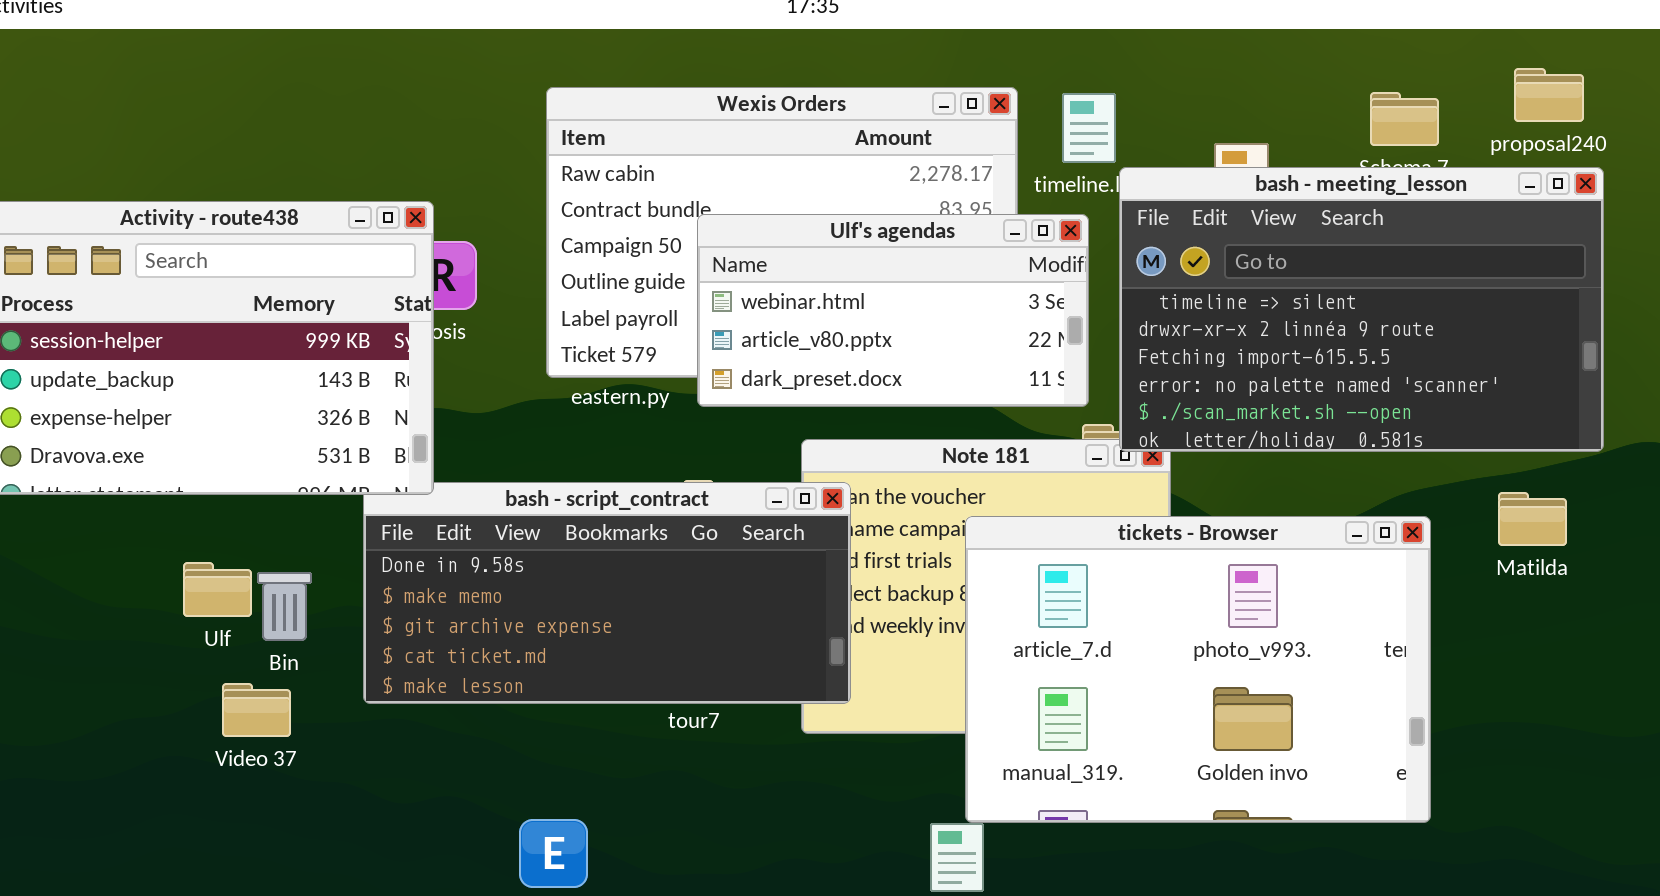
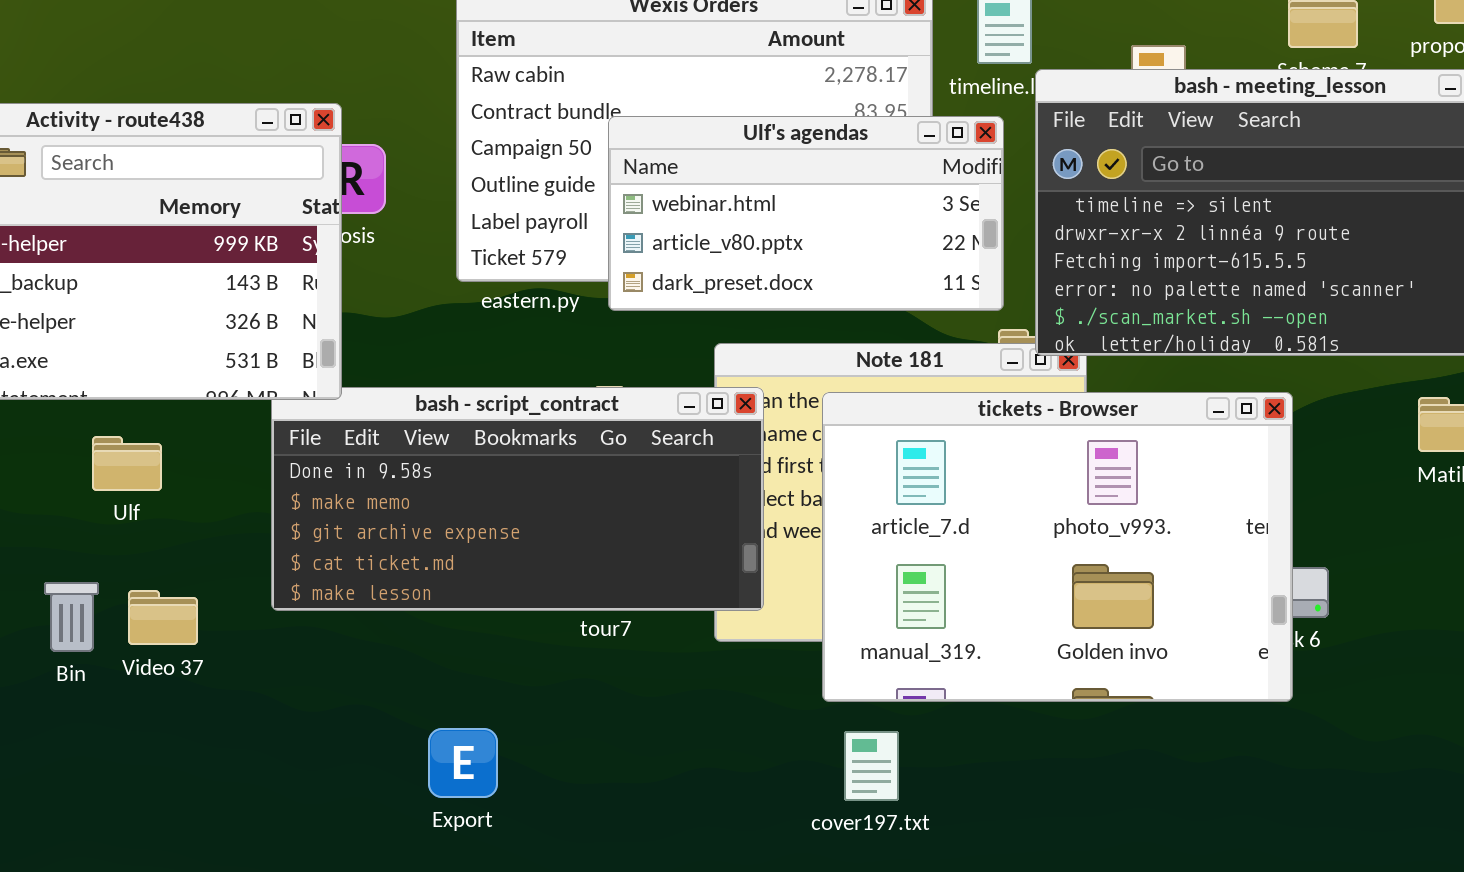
tickets - Browser: [965,516,1431,823] -> [822,392,1293,702], moved
Ulf: [183,562,252,617] -> [92,436,162,491], moved
Bin: [257,572,312,641] -> [44,582,99,652], moved

